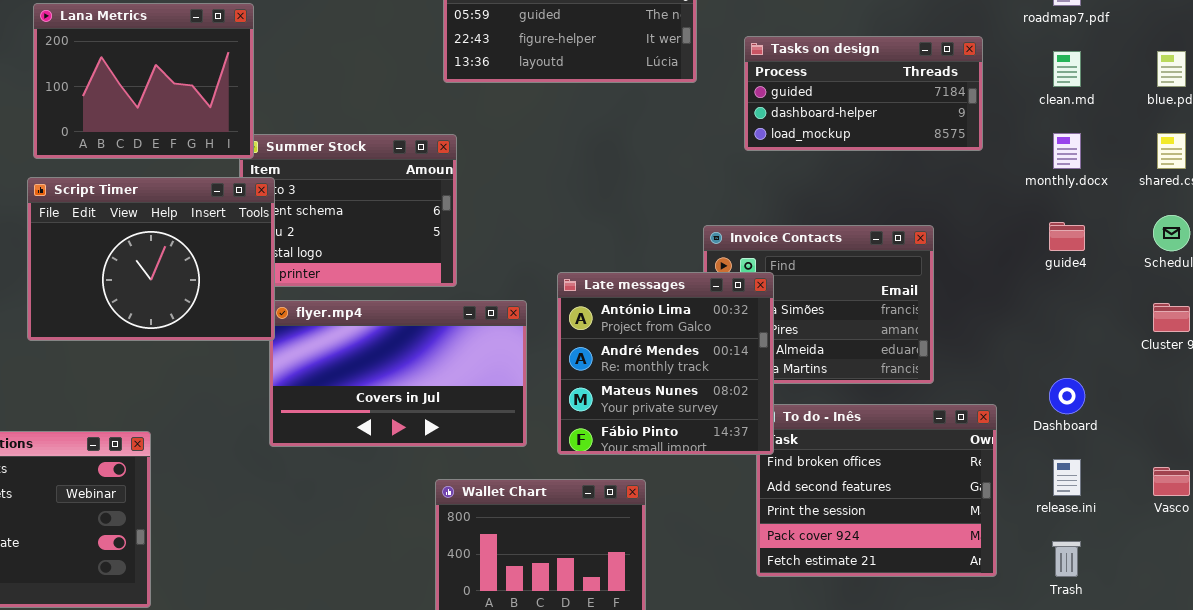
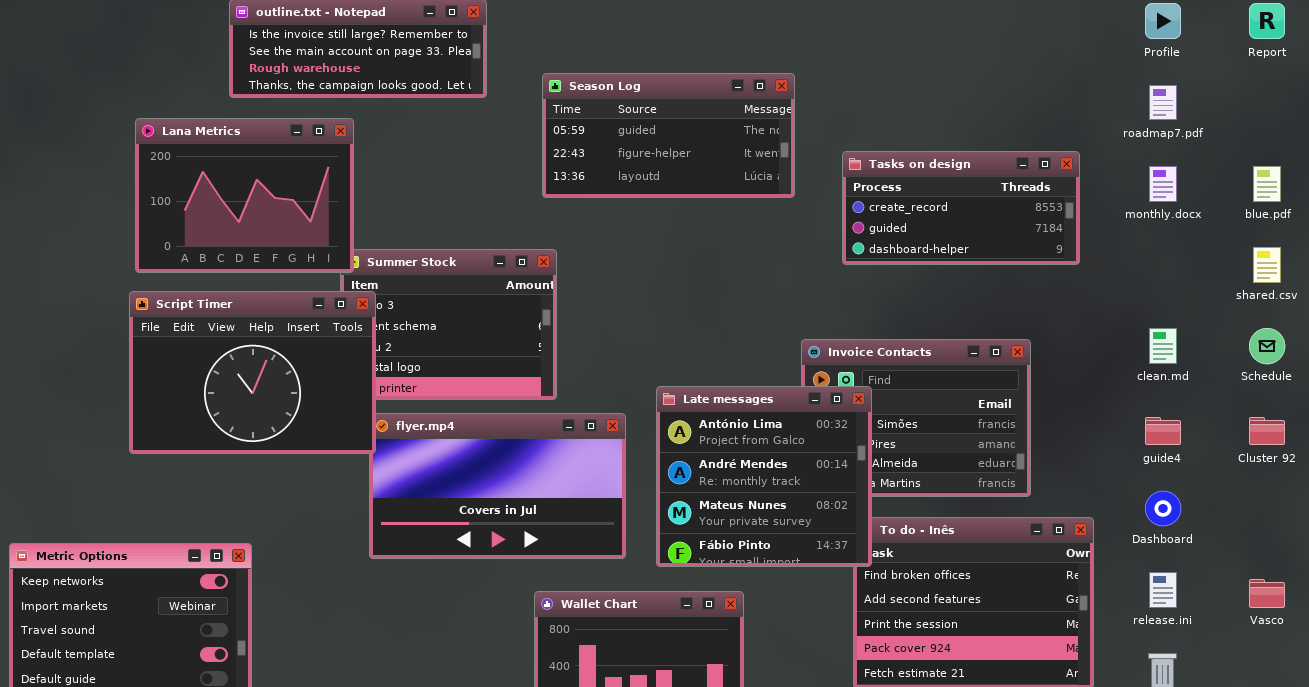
Tasks on design: [744,36,983,151] -> [842,151,1080,265], scrolled up 1 row
clean.md: [1053,51,1081,87] -> [1149,328,1177,364], moved
monthly.docx: [1053,133,1081,169] -> [1149,166,1177,202], moved
guide4: [1049,222,1085,251] -> [1145,417,1181,445], moved

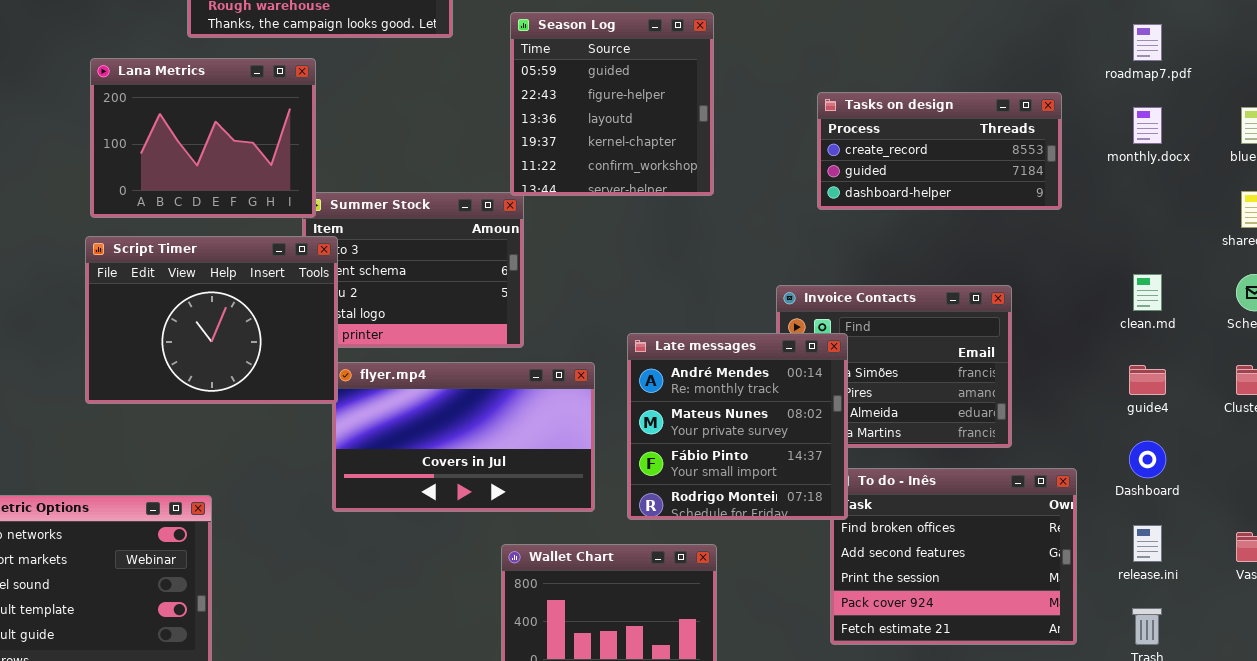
Season Log: [542,73,795,198] -> [510,12,714,196], resized
Late messages: [656,386,872,567] -> [627,333,848,520], scrolled down 1 row

